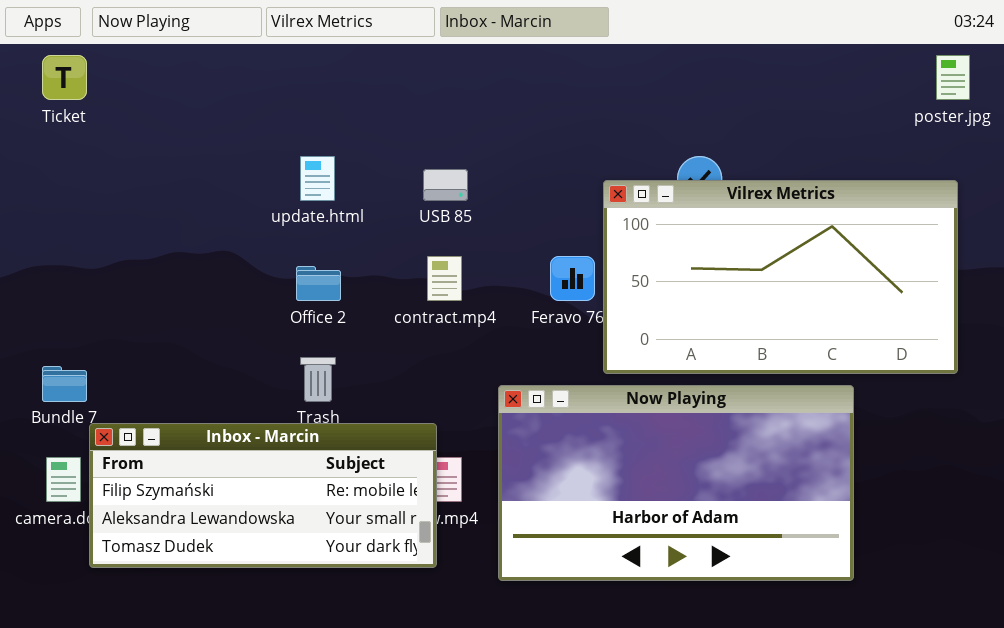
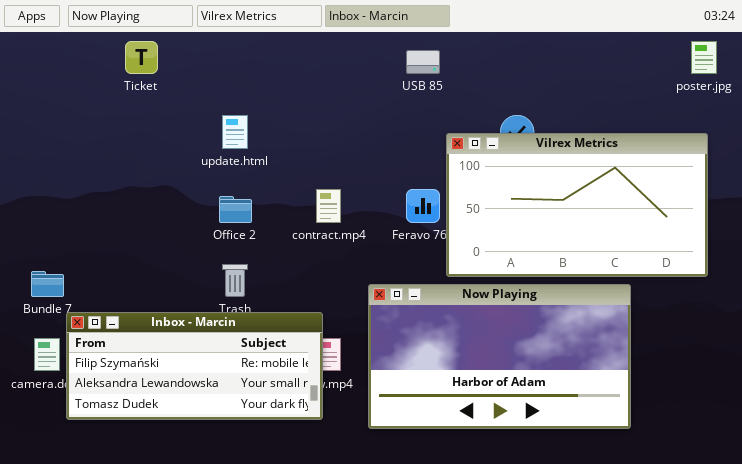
Ticket: [42,55,87,100] -> [125,41,158,74], moved
USB 85: [423,169,468,201] -> [406,50,440,74], moved

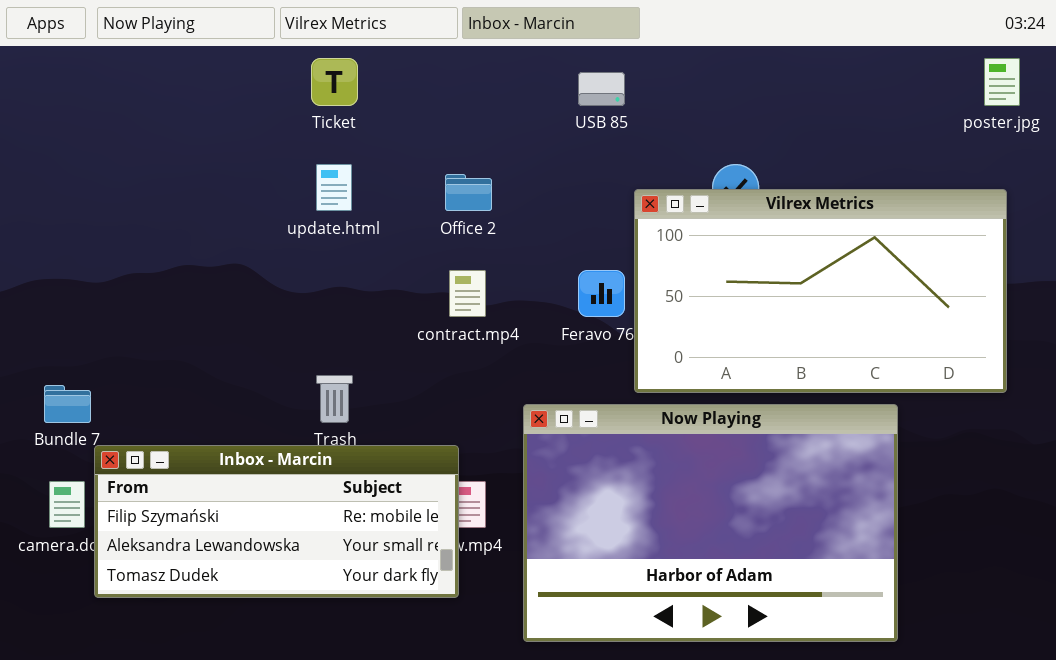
Ticket: [125,41,158,74] -> [311,58,358,106], moved
Office 2: [219,196,252,223] -> [445,174,492,211], moved
Now Playing: [368,284,631,429] -> [523,404,898,642], resized

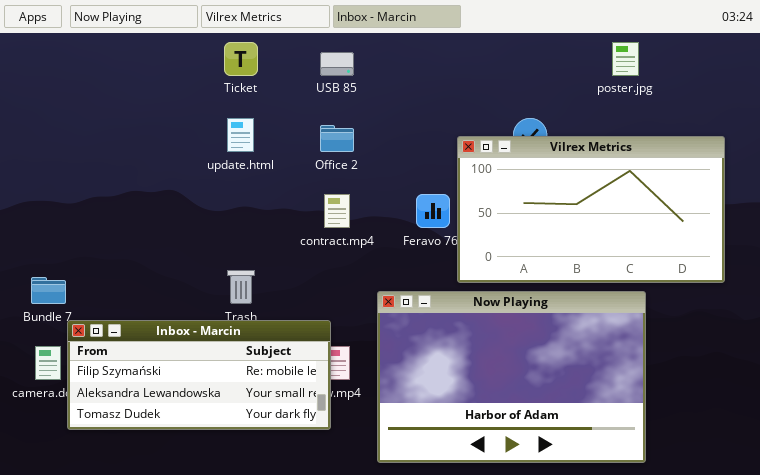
poster.jpg: [984,58,1020,106] -> [612,42,639,76], moved
USB 85: [578,72,625,106] -> [320,52,354,76], moved

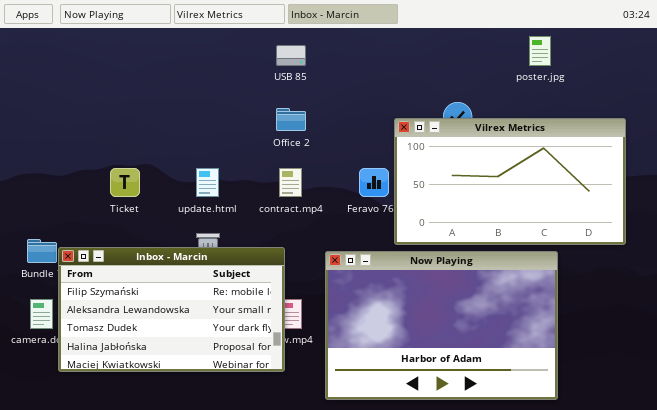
Ticket: [224,42,258,76] -> [110,168,140,197], moved
update.html: [227,118,254,152] -> [196,168,219,197], moved
Inbox - Marcin: [67,320,331,430] -> [58,247,285,372], resized

